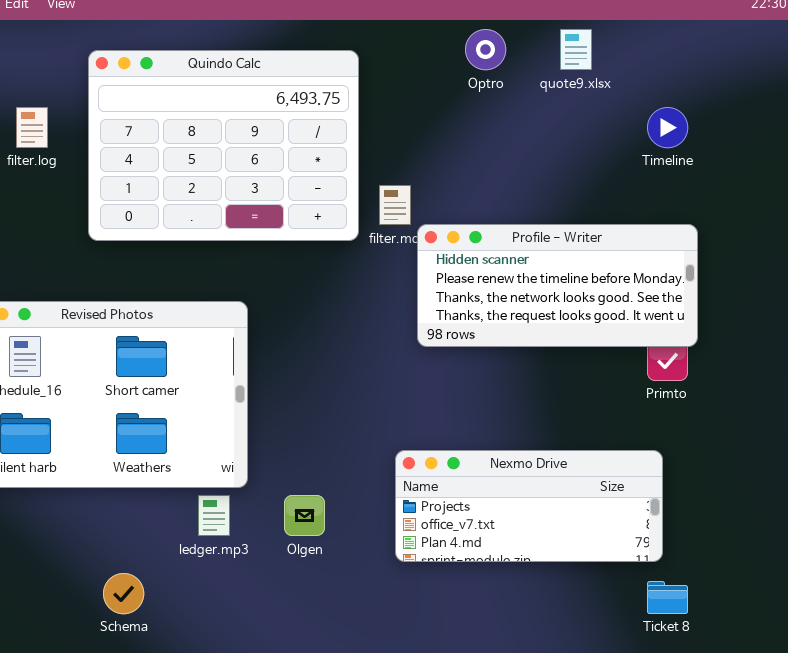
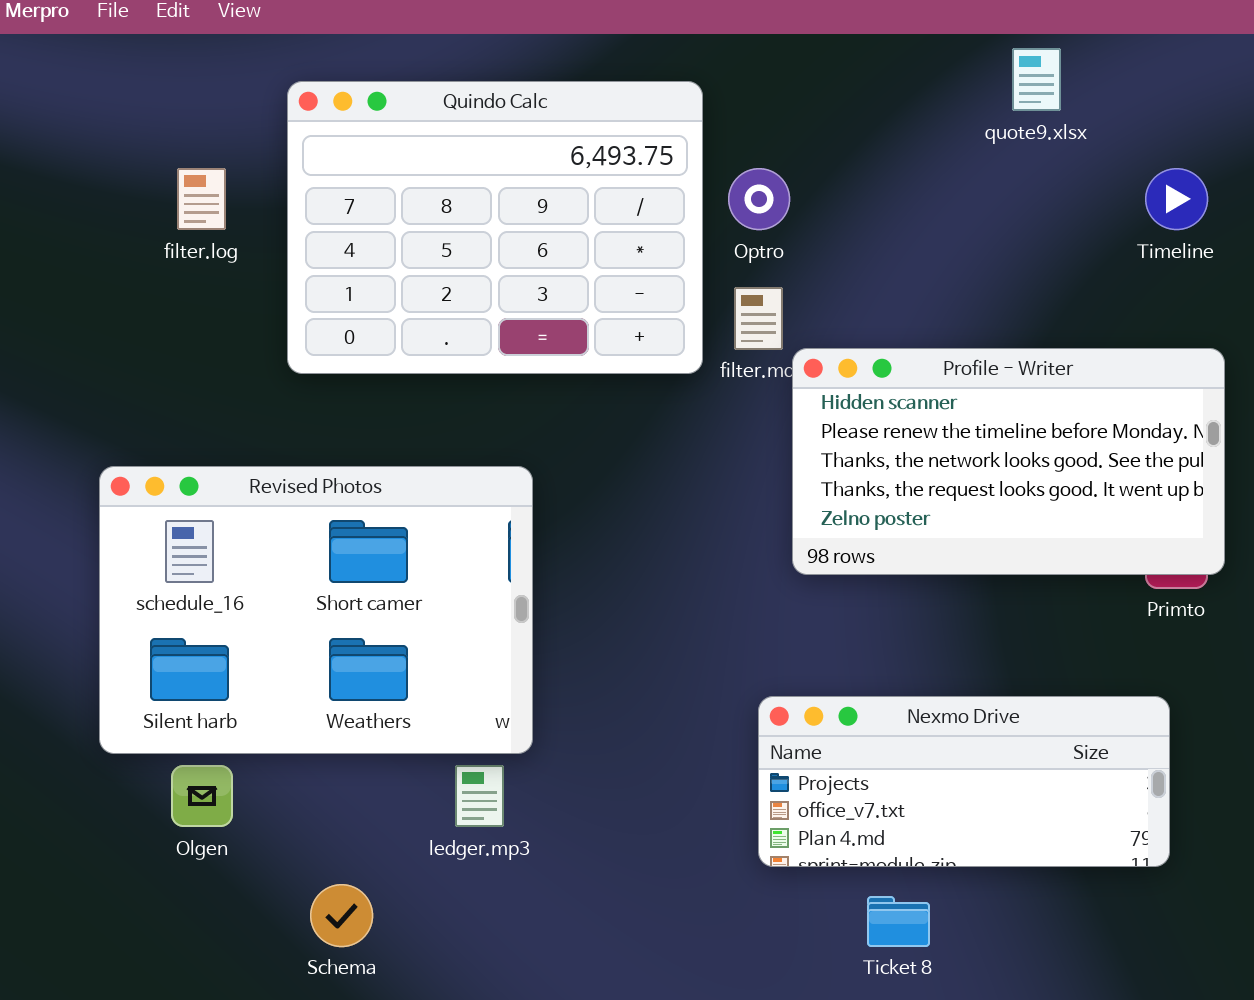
Optro: [465,29,506,70] -> [728,168,790,230], moved
Profile - Writer: [417,224,698,347] -> [792,348,1225,575], resized
Olgen: [284,495,325,536] -> [171,765,233,827], moved
Ticket 8: [647,581,688,614] -> [867,896,930,947], moved

